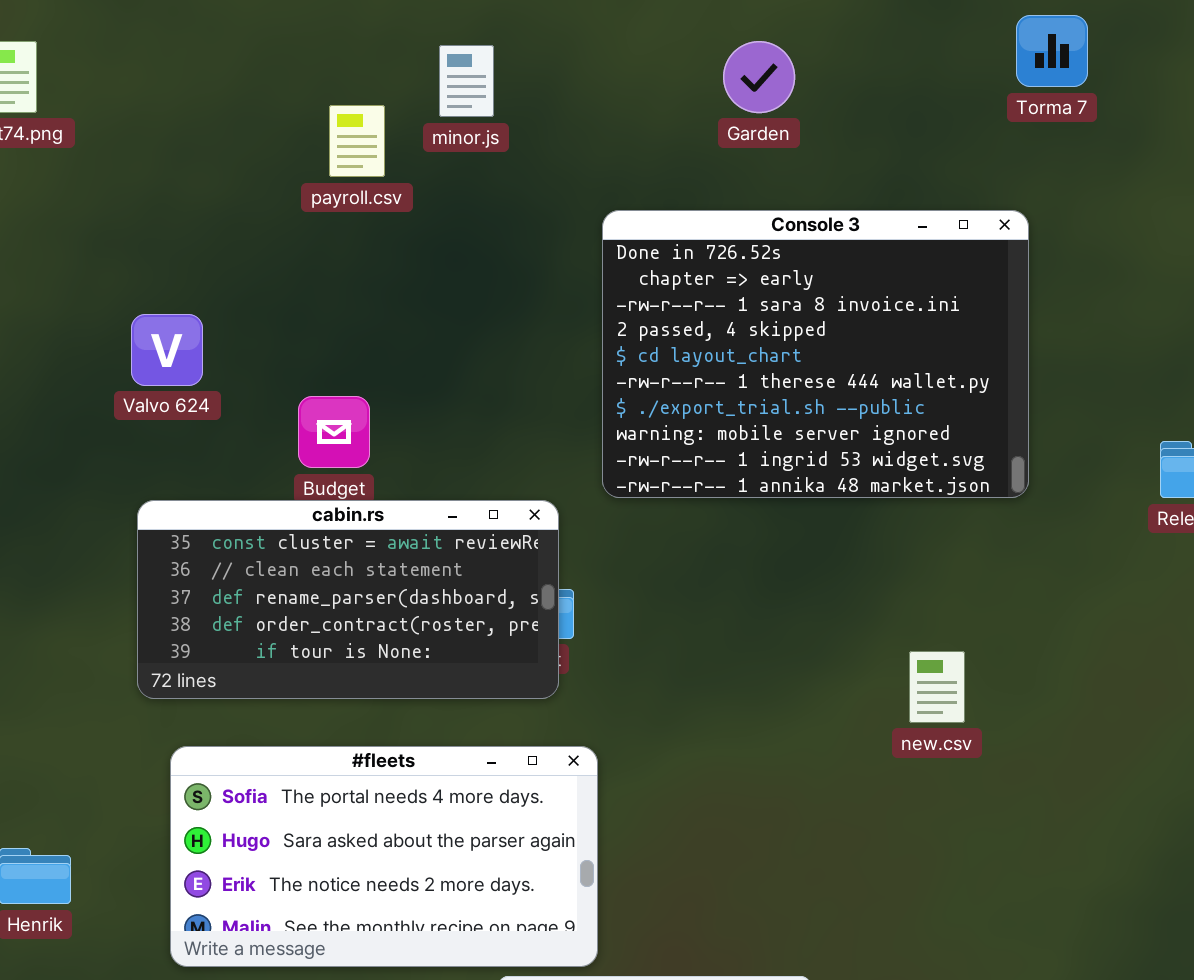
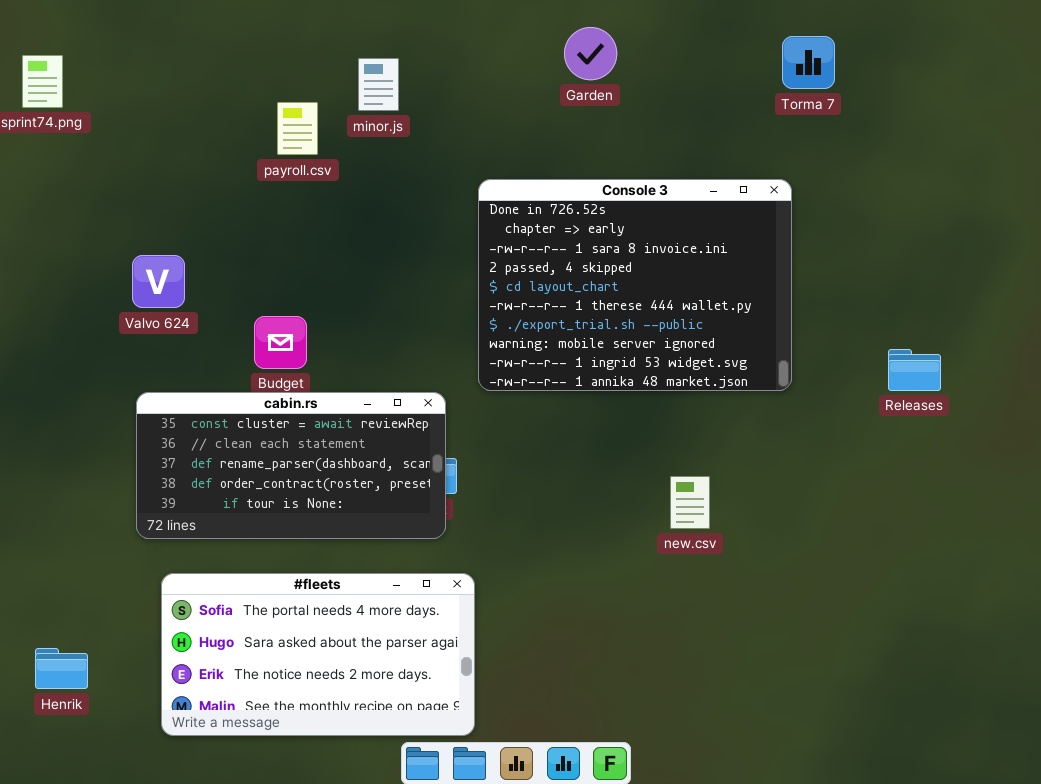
Garden: [723,41,795,113] -> [564,27,617,80], moved
new.csv: [909,651,965,723] -> [670,476,710,529], moved

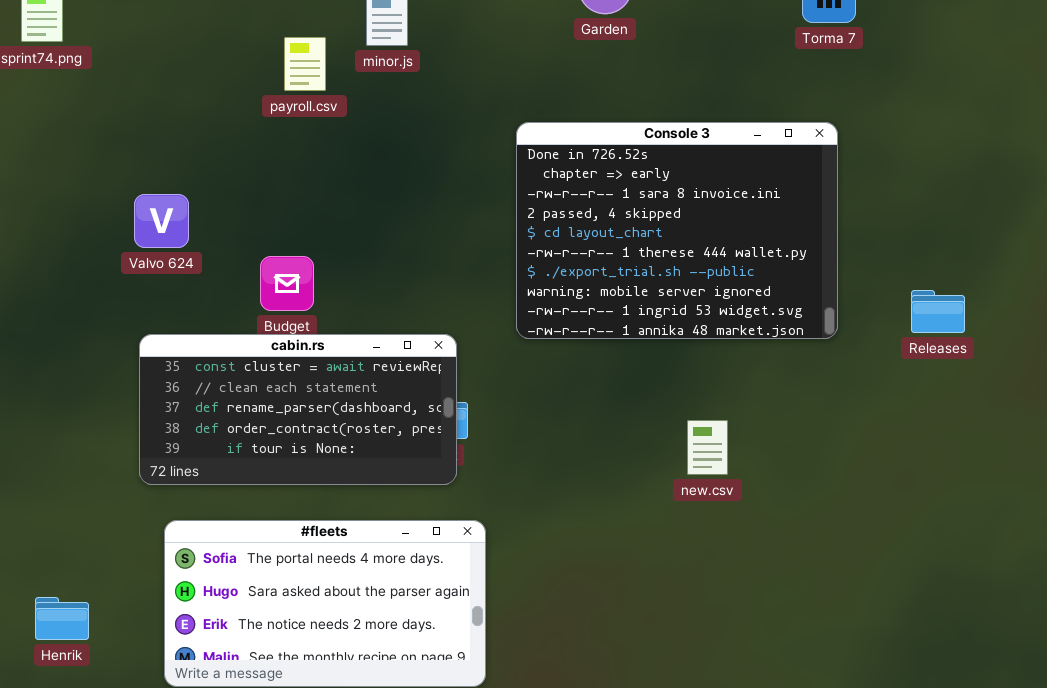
Console 3: [478,179,792,391] -> [516,122,838,339], moved

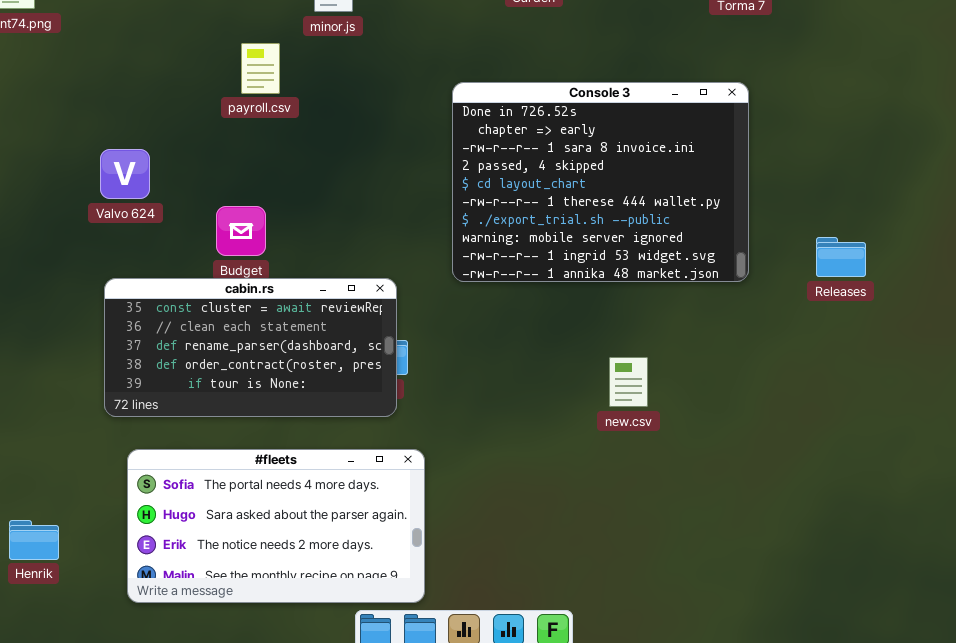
payroll.csv: [284,37,326,91] -> [241,43,280,94], moved

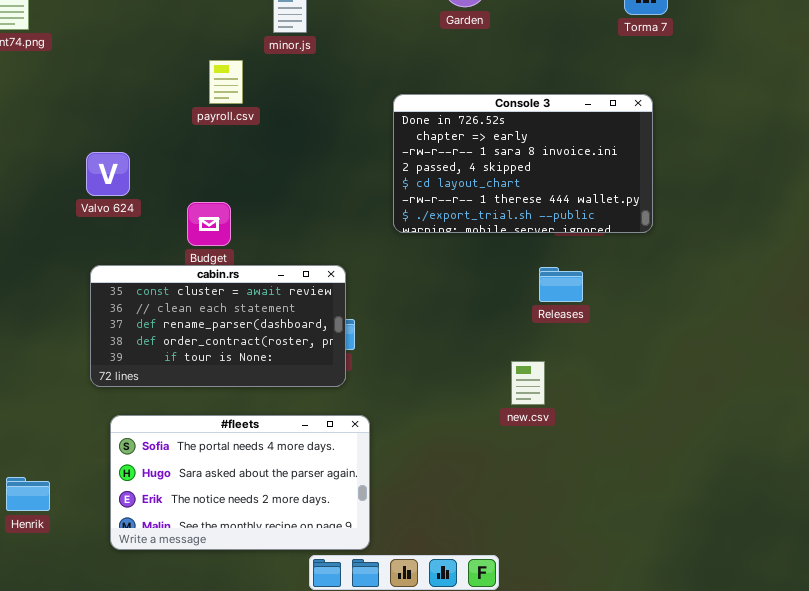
Console 3: [452,82,749,282] -> [393,94,653,233], resized
Releases: [816,237,866,277] -> [539,267,583,302], moved
new.csv: [609,357,648,407] -> [511,361,545,405], moved

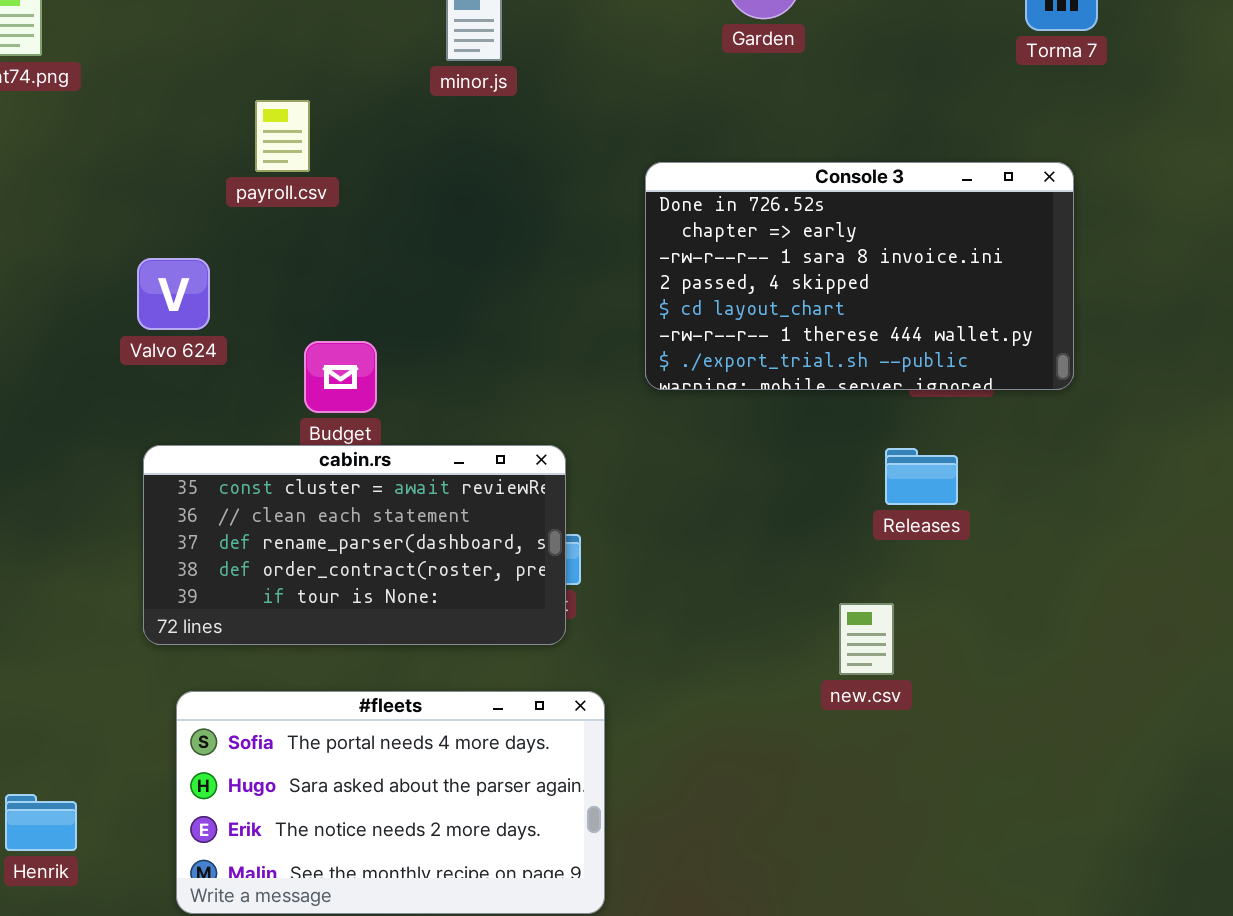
payroll.csv: [209,60,243,104] -> [255,100,310,172], moved

